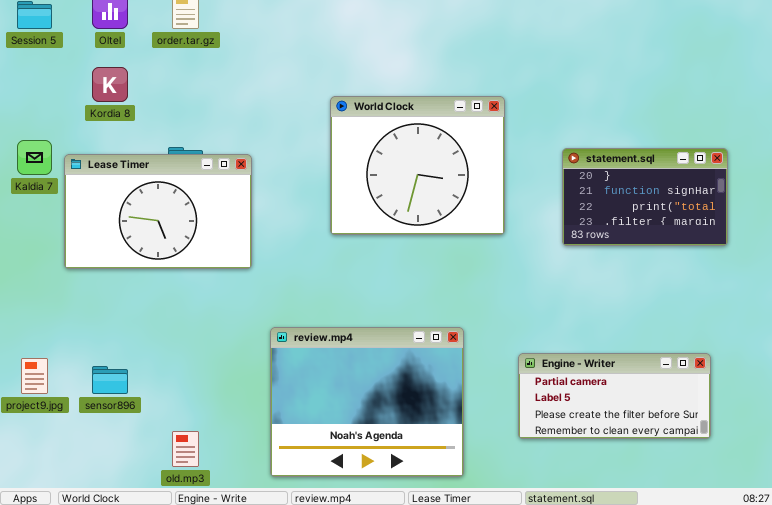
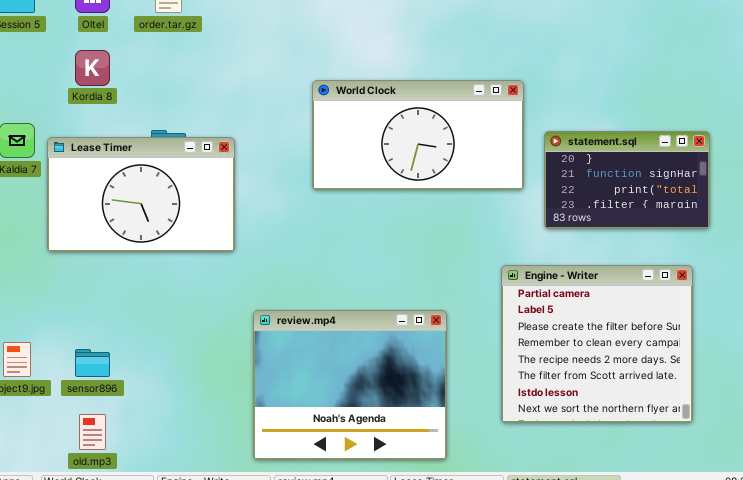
World Clock: [330,96,505,235] -> [312,80,524,190], resized
Engine - Writer: [518,353,711,439] -> [501,265,693,423], resized
old.mp3: [172,431,199,467] -> [79,414,106,450], moved

